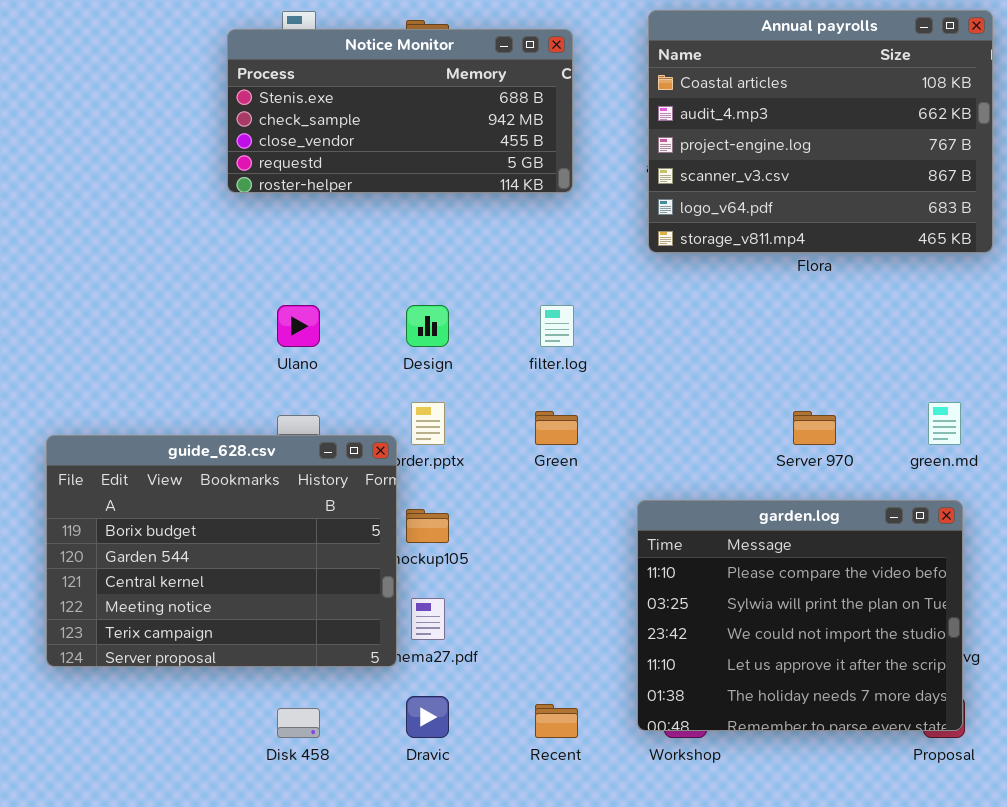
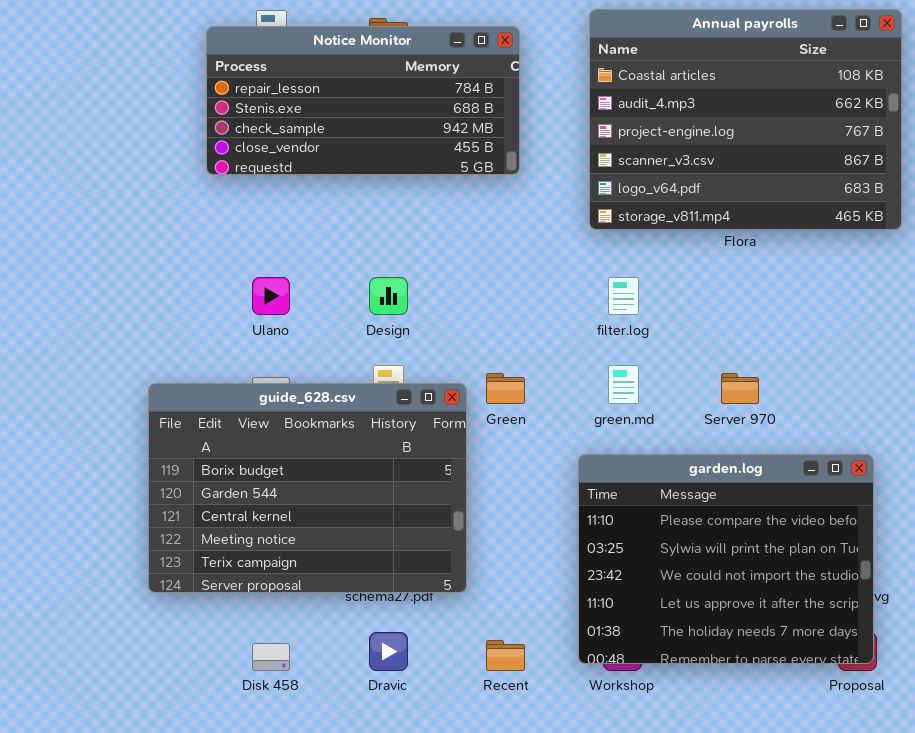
Notice Monitor: [227,29,573,193] -> [206,26,520,175], scrolled up 1 row
filter.log: [540,305,574,347] -> [608,277,639,315], moved
green.md: [928,402,961,445] -> [608,365,639,404], moved
guide_628.csv: [46,435,397,667] -> [148,383,467,593], moved

